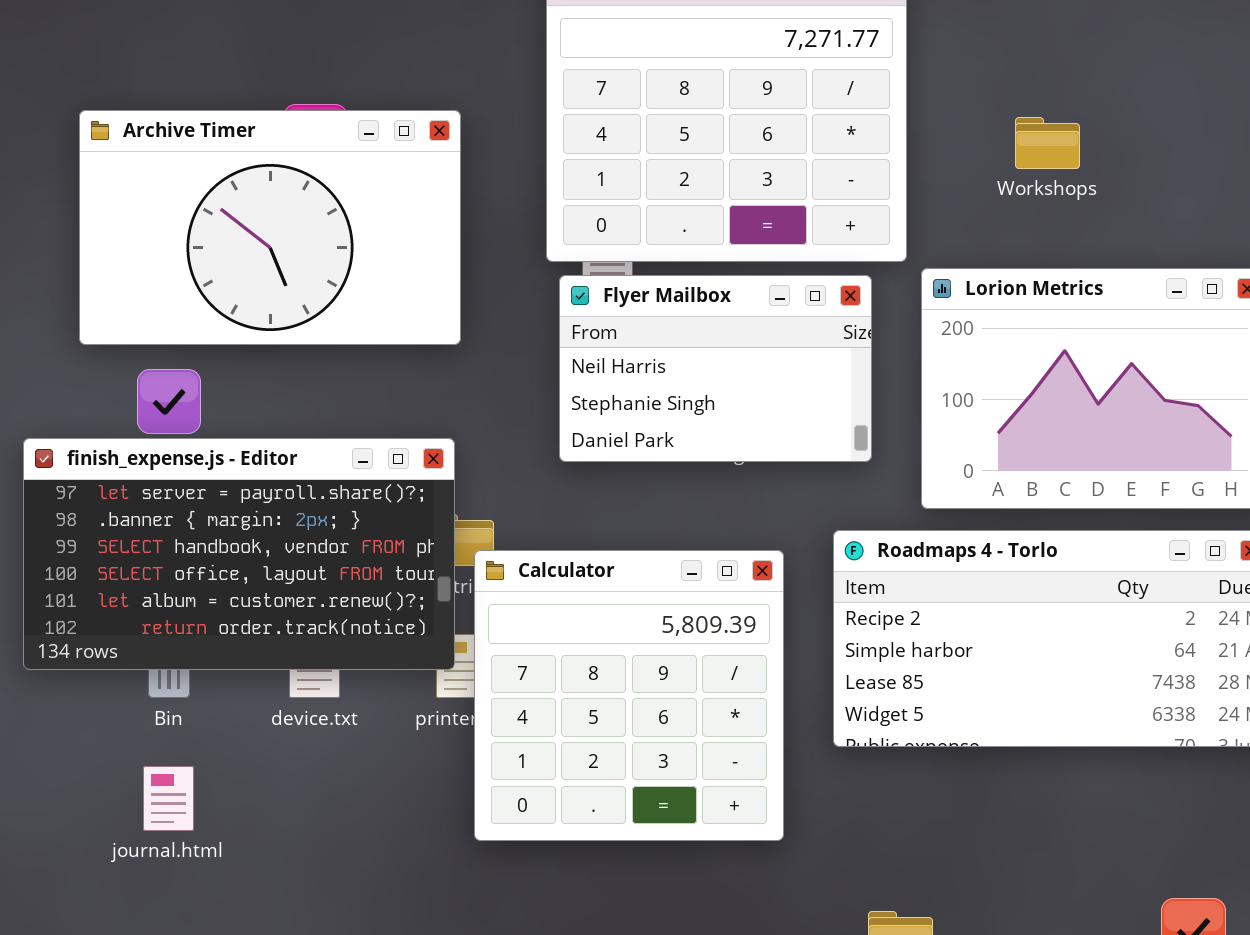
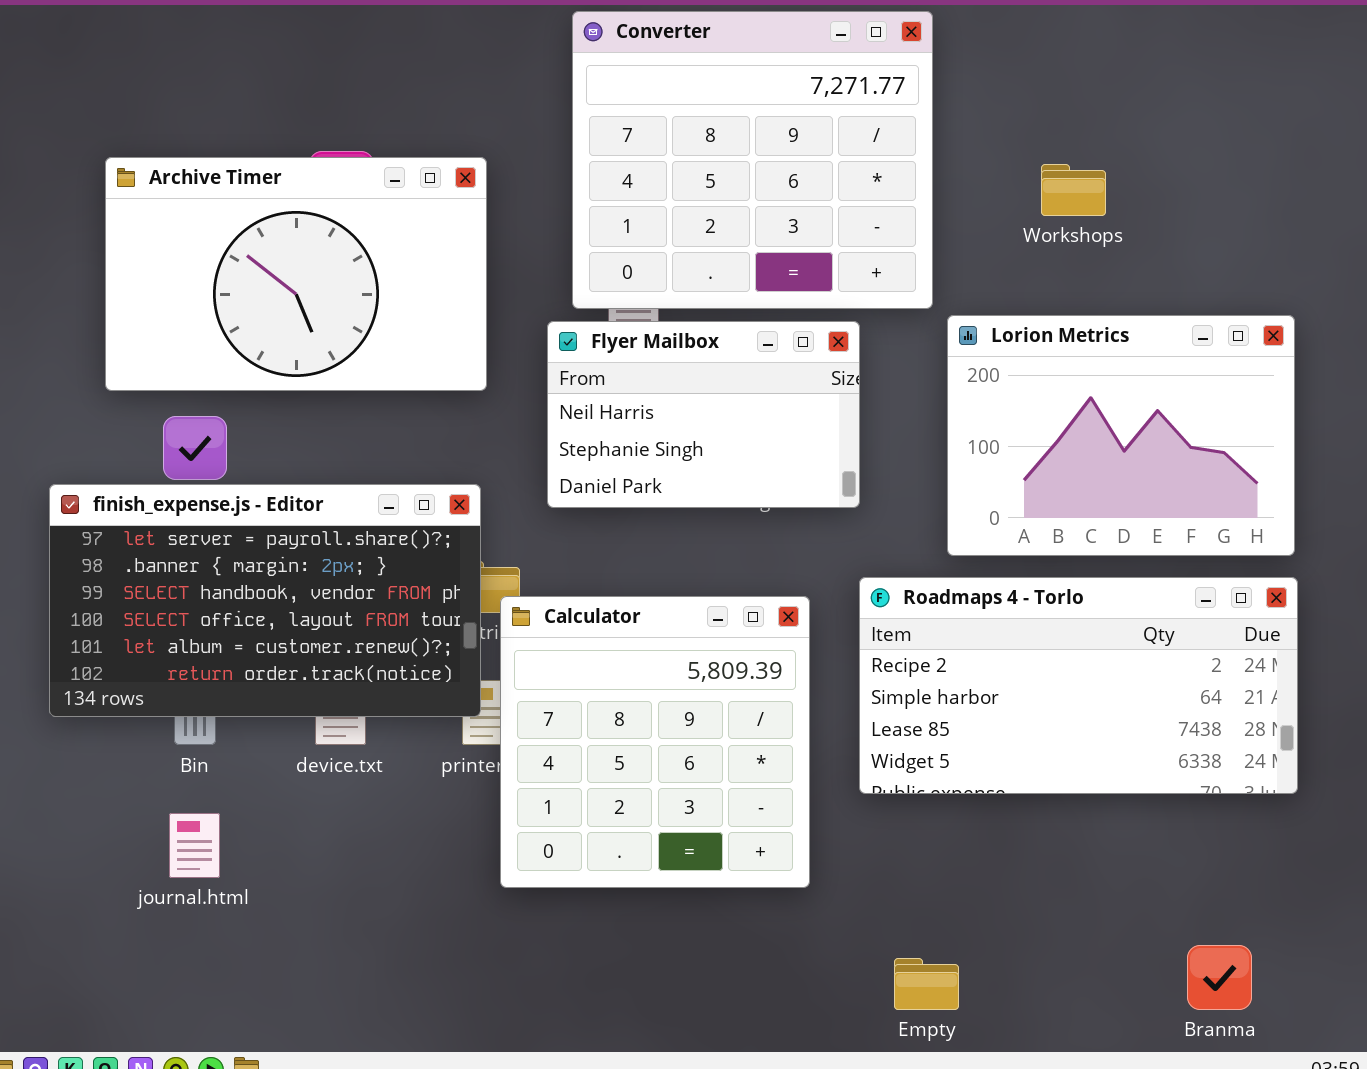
Flyer Mailbox: [559,275,872,462] -> [547,321,860,508], moved

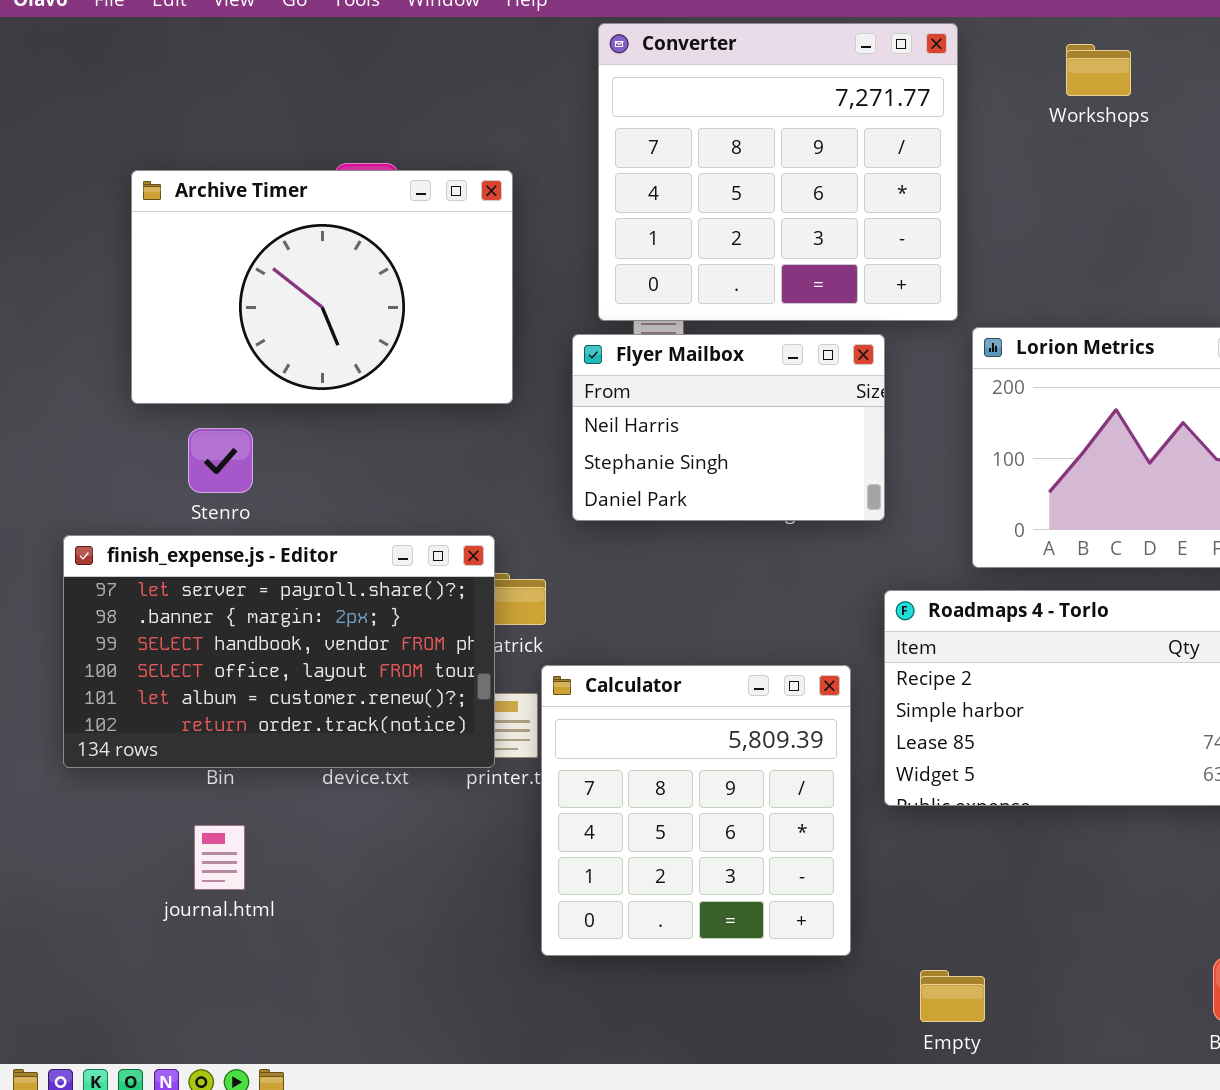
Workshops: [1041,164,1106,216] -> [1066,44,1131,96], moved
finish_expense.js - Editor: [49,484,481,717] -> [63,535,495,768], moved
Calculator: [500,596,810,888] -> [541,665,851,956], moved

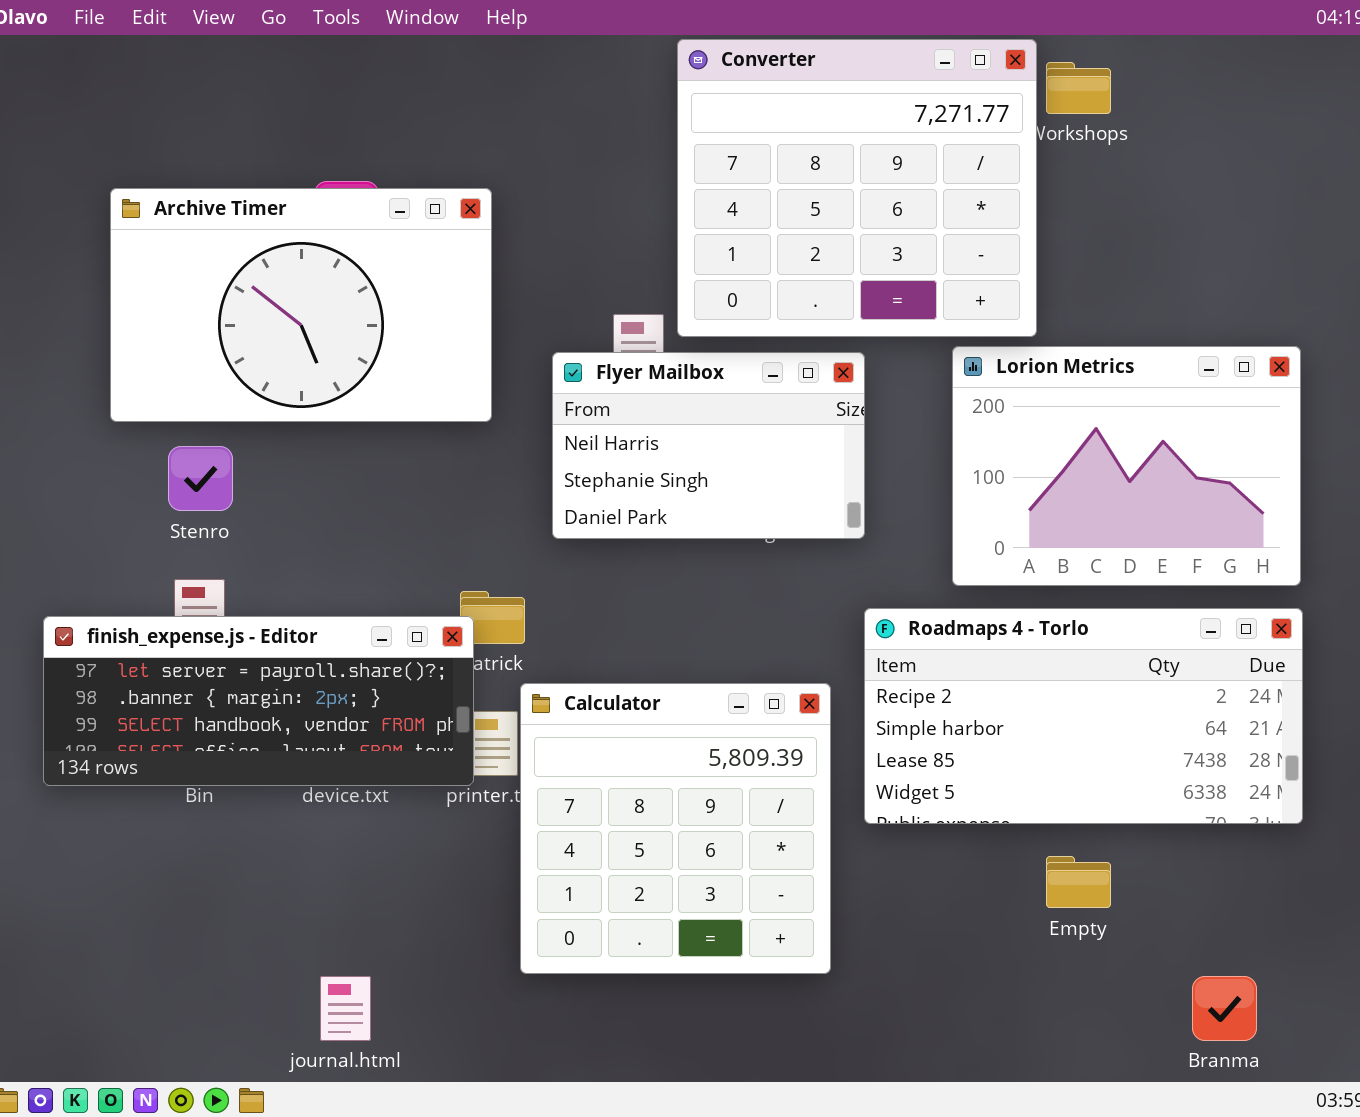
Converter: [598,23,958,321] -> [677,39,1037,337], moved
finish_expense.js - Editor: [63,535,495,768] -> [43,616,474,786], resized
journal.html: [194,825,245,890] -> [320,976,371,1041], moved
Empty: [920,970,985,1022] -> [1046,856,1111,908], moved

